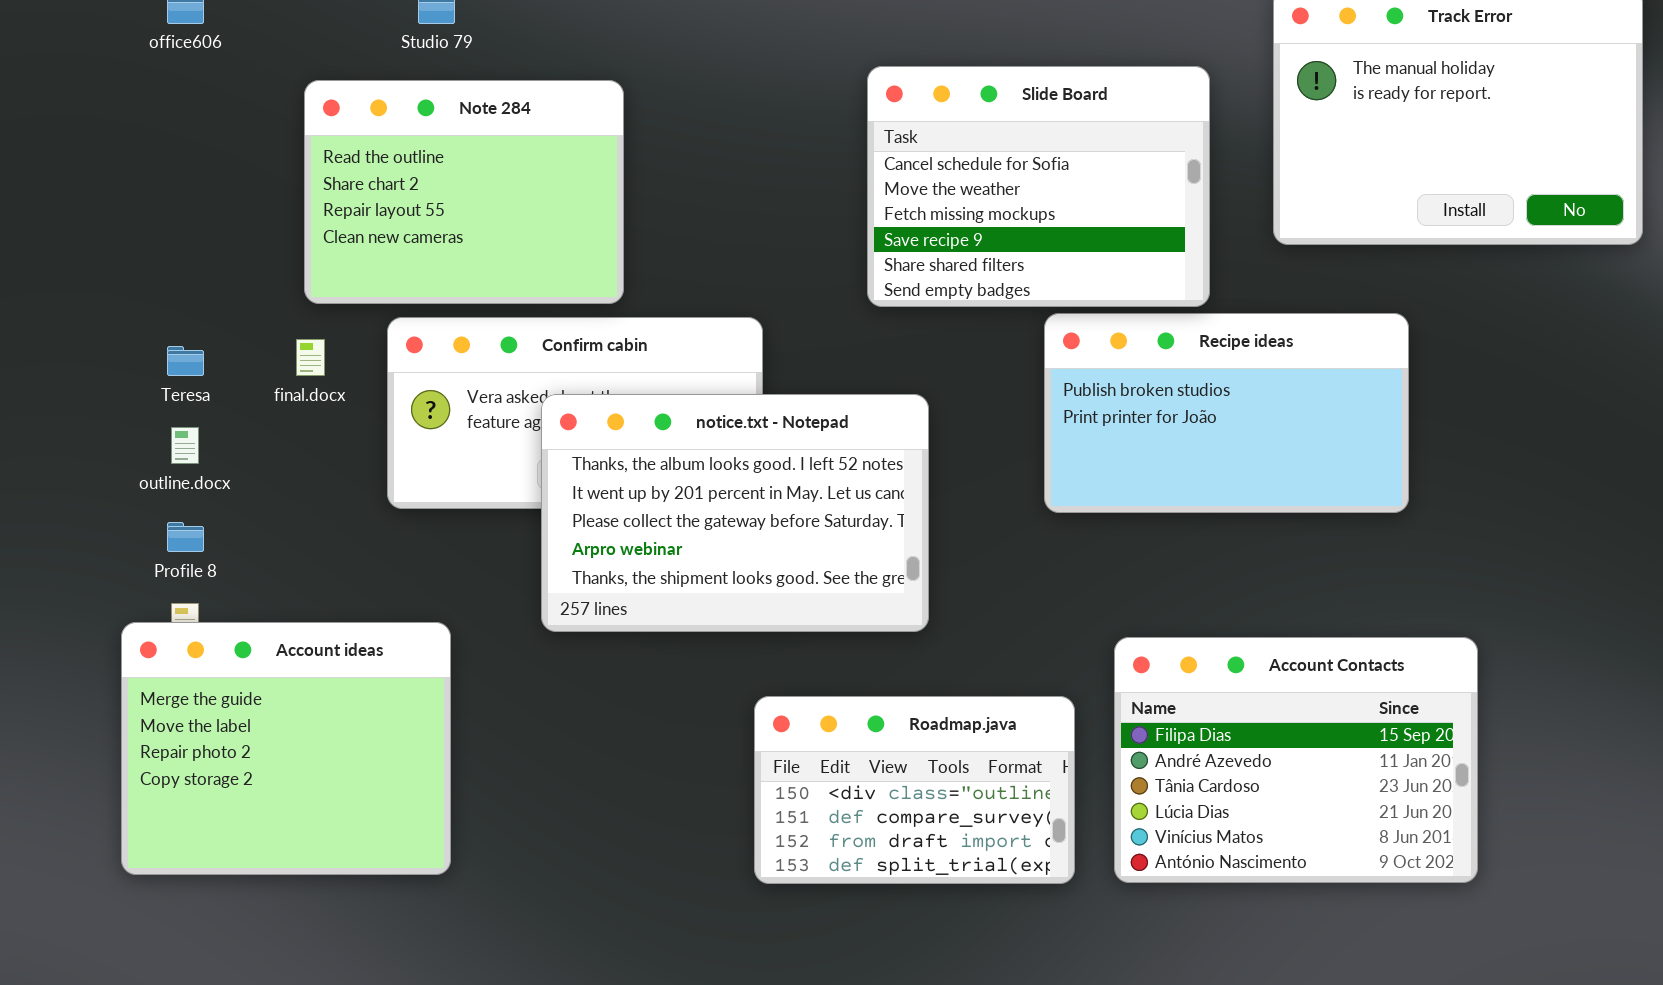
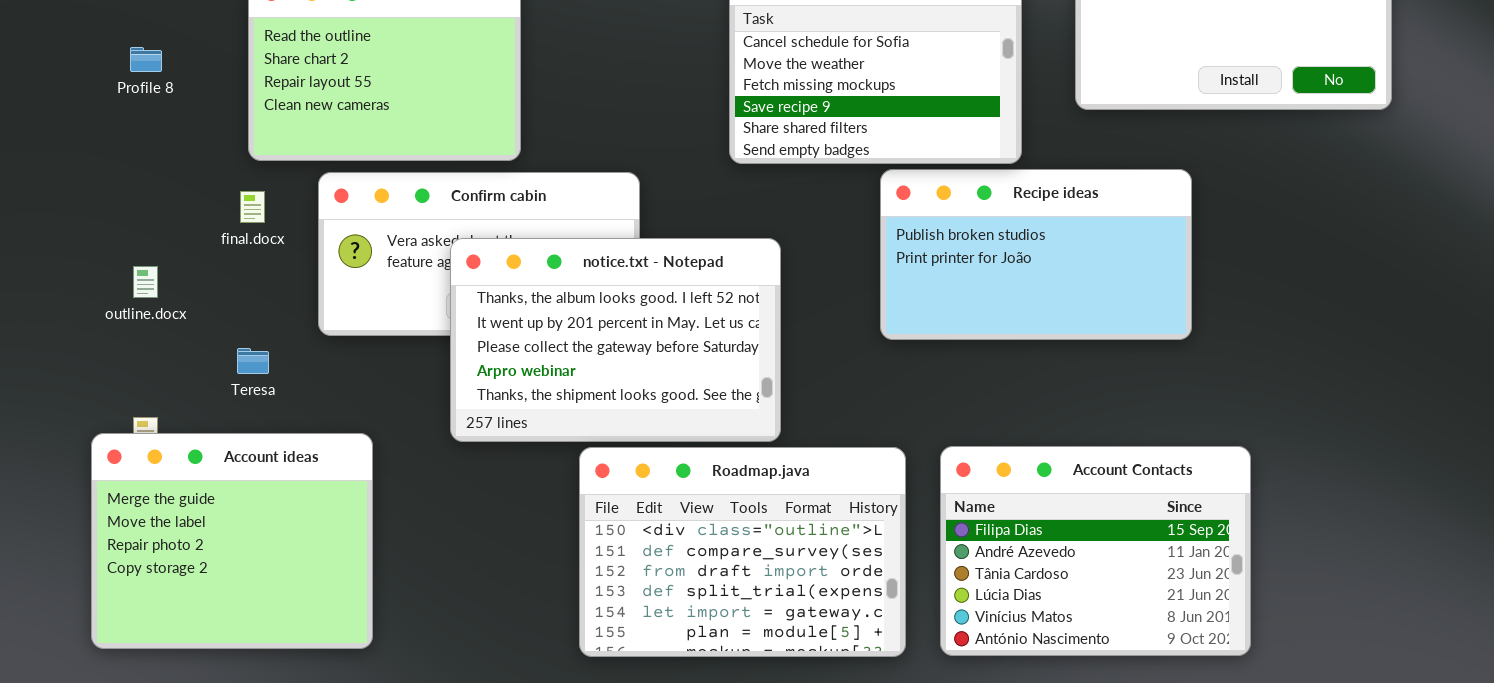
Teresa: [167,346,204,376] -> [237,348,269,374], moved
Profile 8: [167,522,204,552] -> [130,47,162,72], moved
Roadmap.java: [754,696,1075,884] -> [579,447,906,657], resized

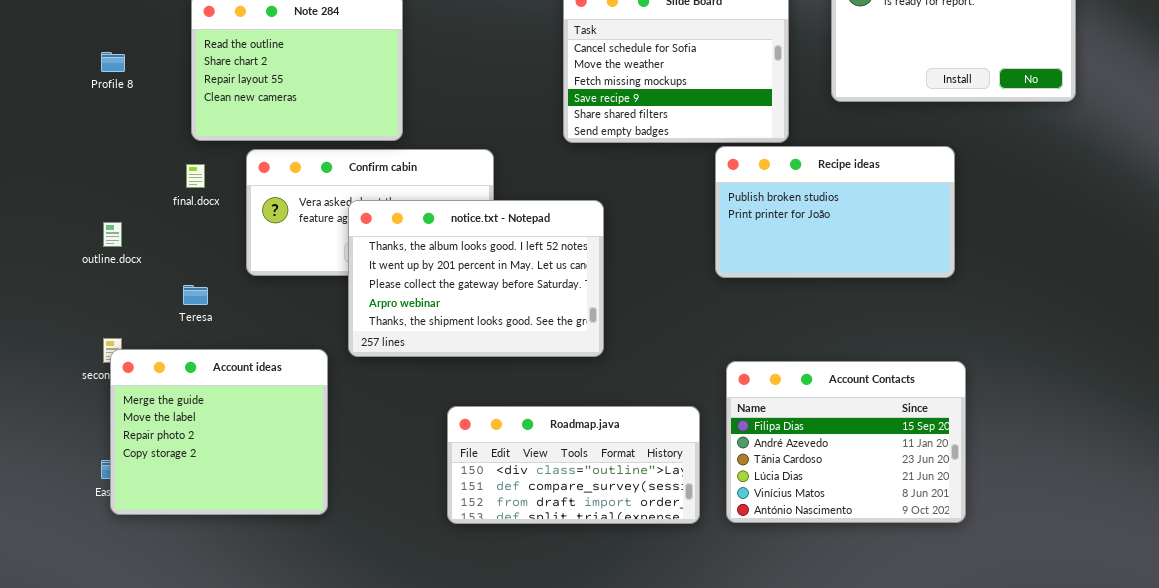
Recipe ideas: [880,169,1192,340] -> [715,146,955,278], moved
Account ideas: [91,433,373,649] -> [110,349,328,515], moved
Roadmap.java: [579,447,906,657] -> [447,406,700,524], resized

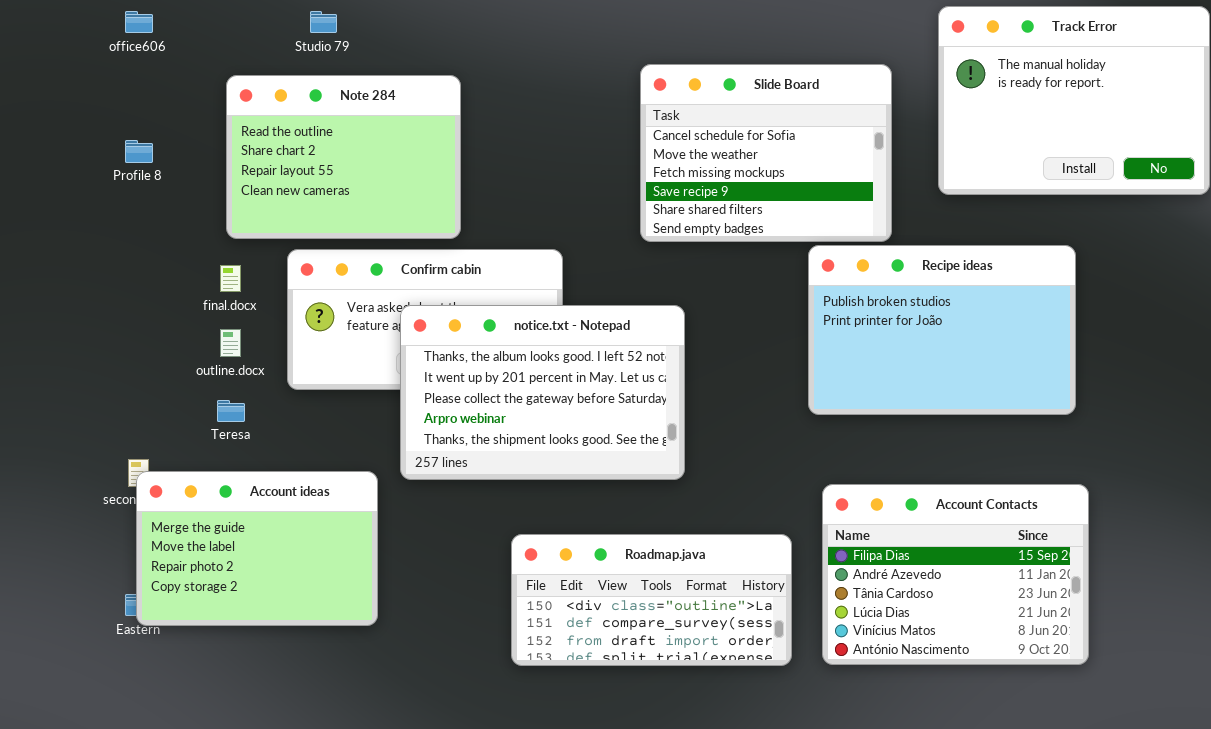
Recipe ideas: [715,146,955,278] -> [808,245,1076,415], resized
outline.docx: [103,222,122,247] -> [220,329,241,357], moved
Account ideas: [110,349,328,515] -> [136,471,378,626], resized

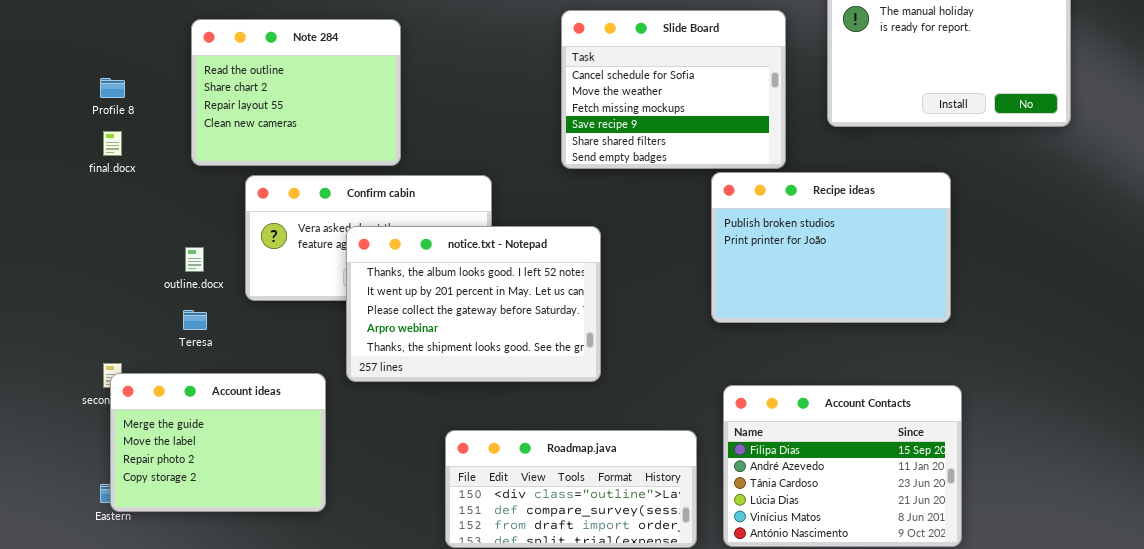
final.docx: [220,265,241,292] -> [103,131,122,156], moved

